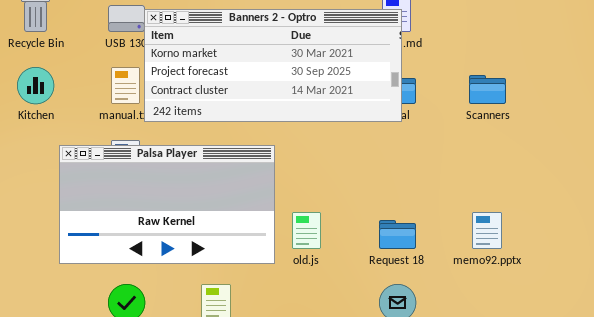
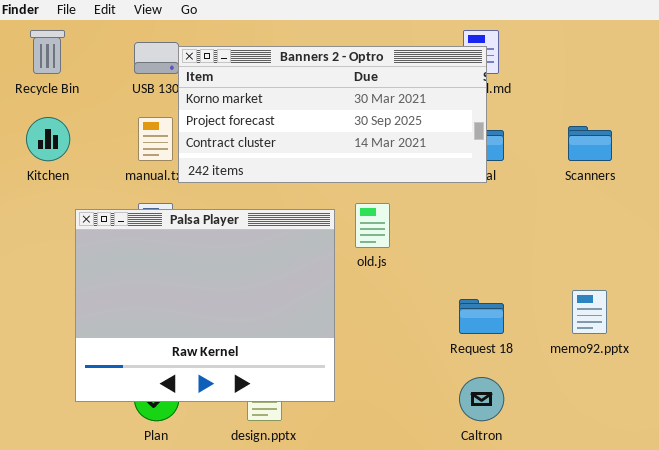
Palsa Player: [59,145,275,264] -> [75,209,335,402], resized
old.js: [292,212,321,249] -> [355,203,390,248], moved

